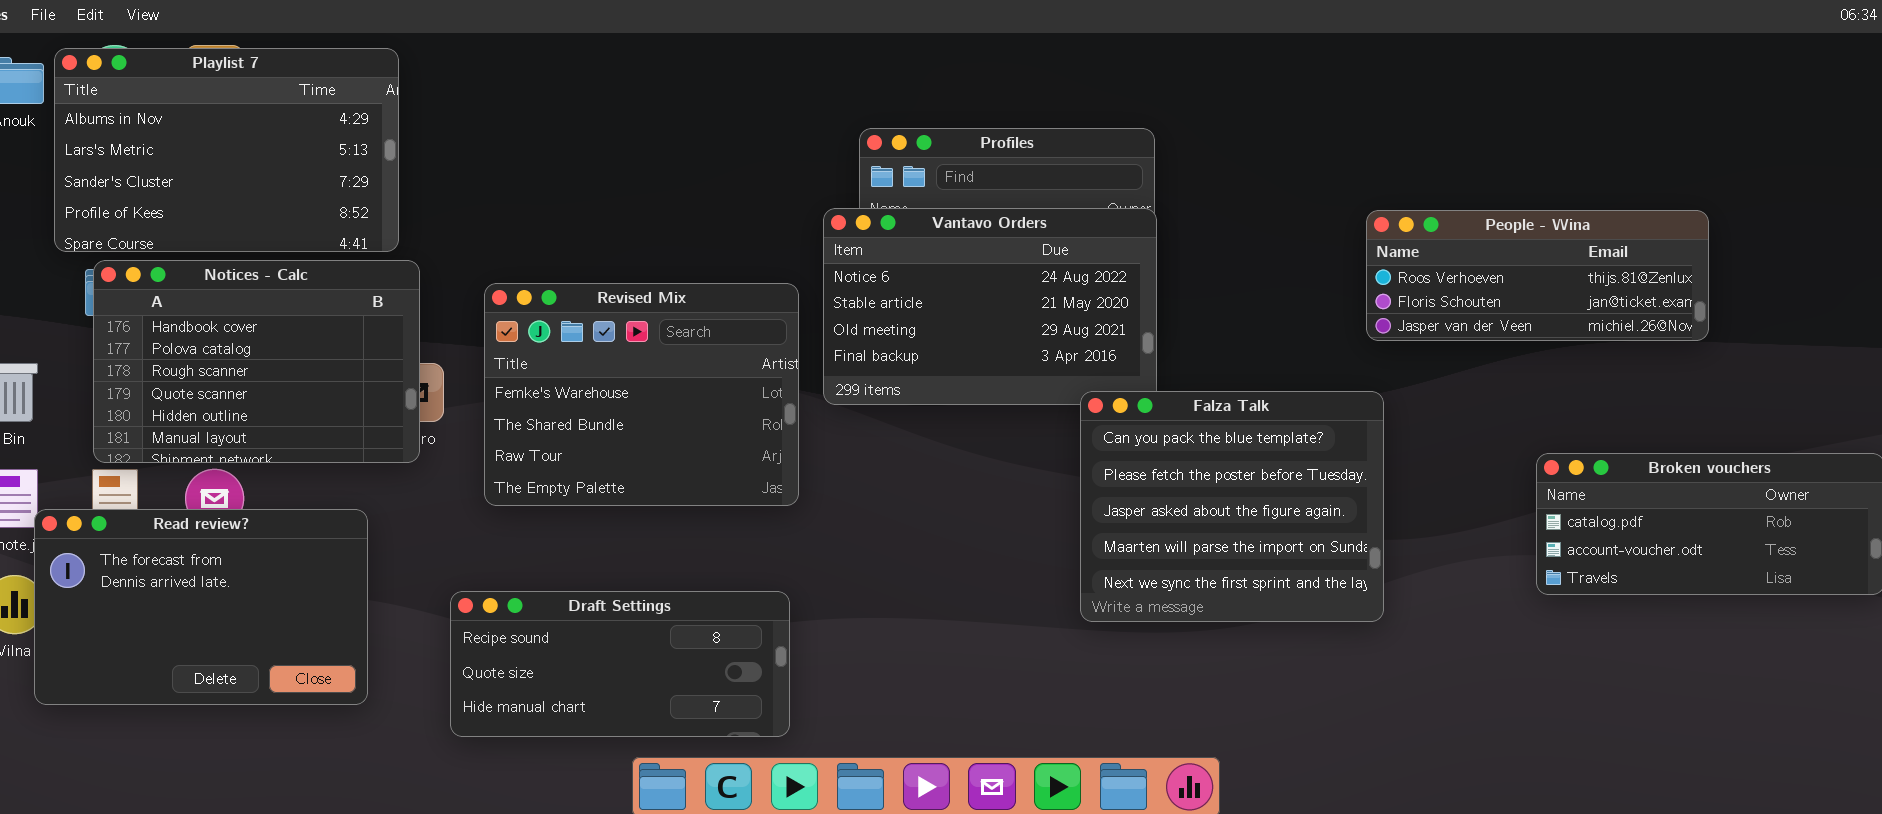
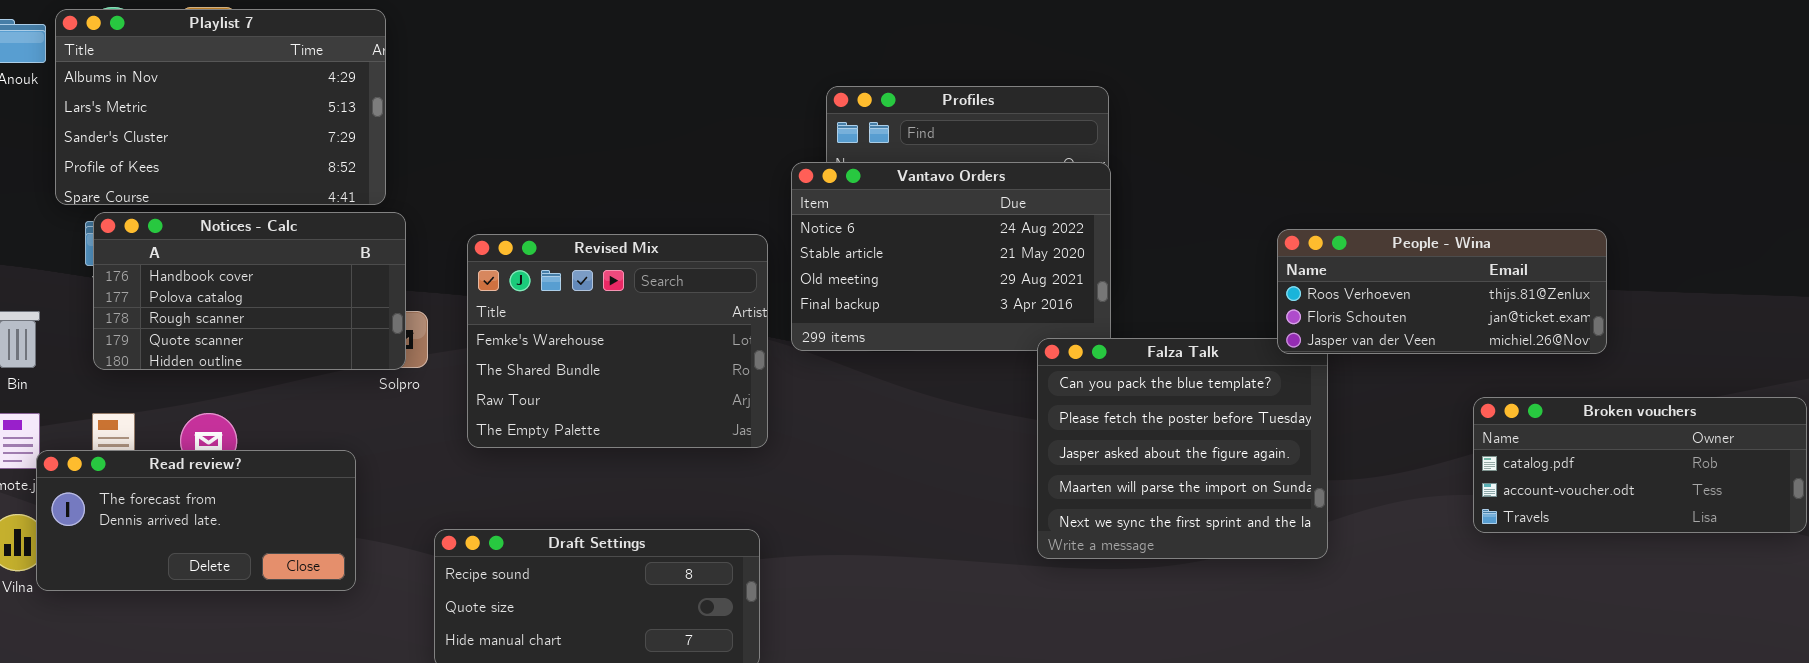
People - Wina: [1366,210,1709,341] -> [1277,229,1607,354], moved
Notices - Calc: [93,260,420,463] -> [93,212,406,370], resized
Read review?: [34,509,368,705] -> [36,450,356,591], resized

